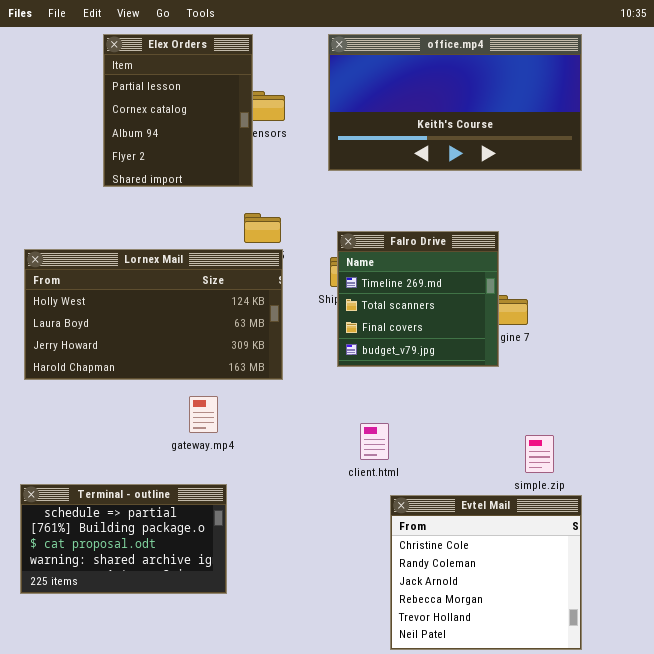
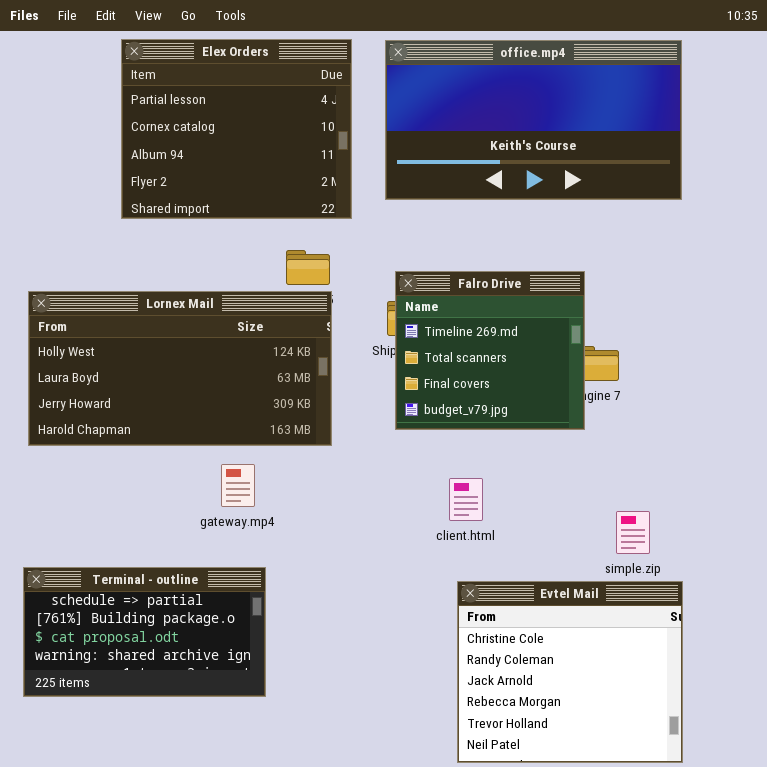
Elex Orders: [103,34,253,187] -> [121,39,352,219], resized
client.html: [360,423,389,460] -> [449,478,483,521], moved

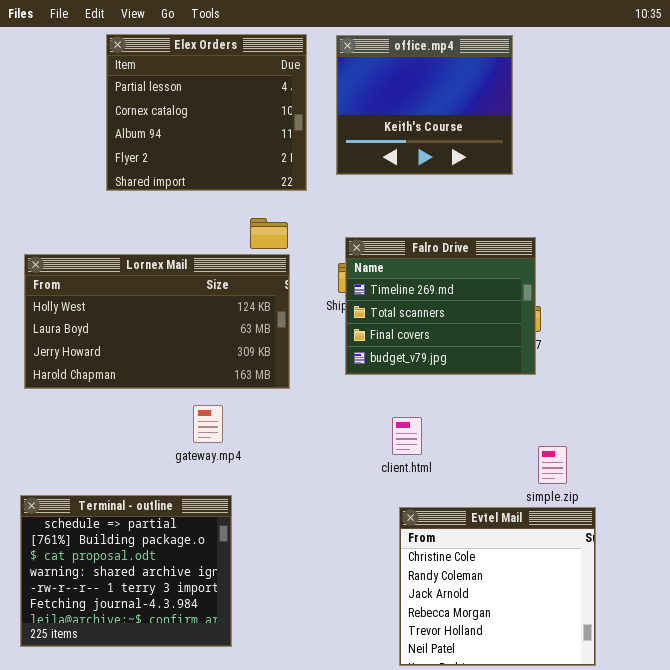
office.mp4: [385,40,682,200] -> [336,35,513,175], resized
Falro Drive: [395,271,585,430] -> [345,237,536,375], resized
Terminal - outline: [23,567,266,697] -> [20,495,232,647], resized

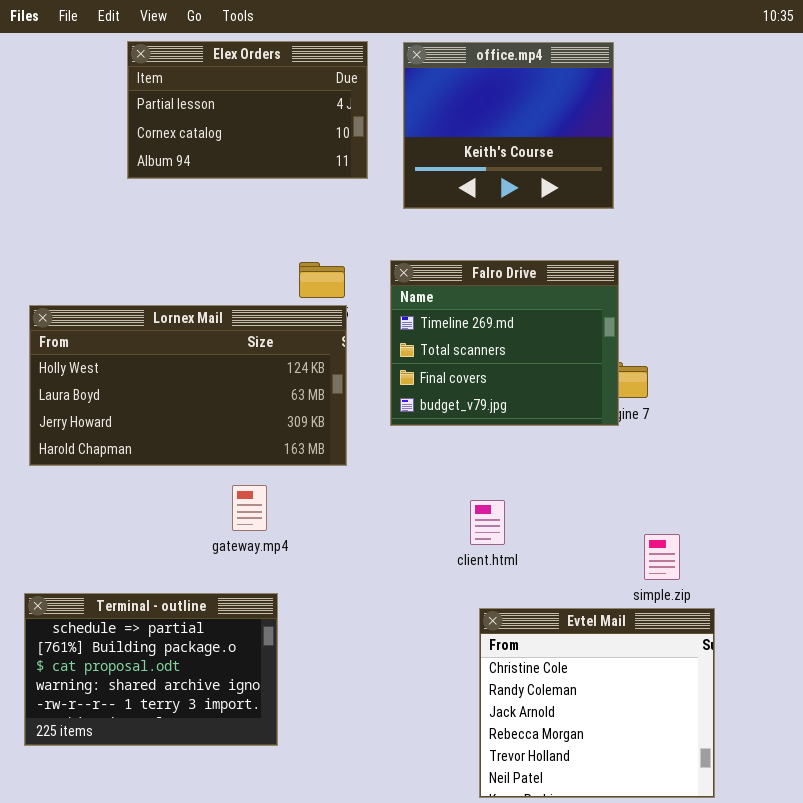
Elex Orders: [106,34,307,191] -> [127,41,368,179], resized
Falro Drive: [345,237,536,375] -> [390,260,619,426], moved
Terminal - outline: [20,495,232,647] -> [24,593,278,746], resized

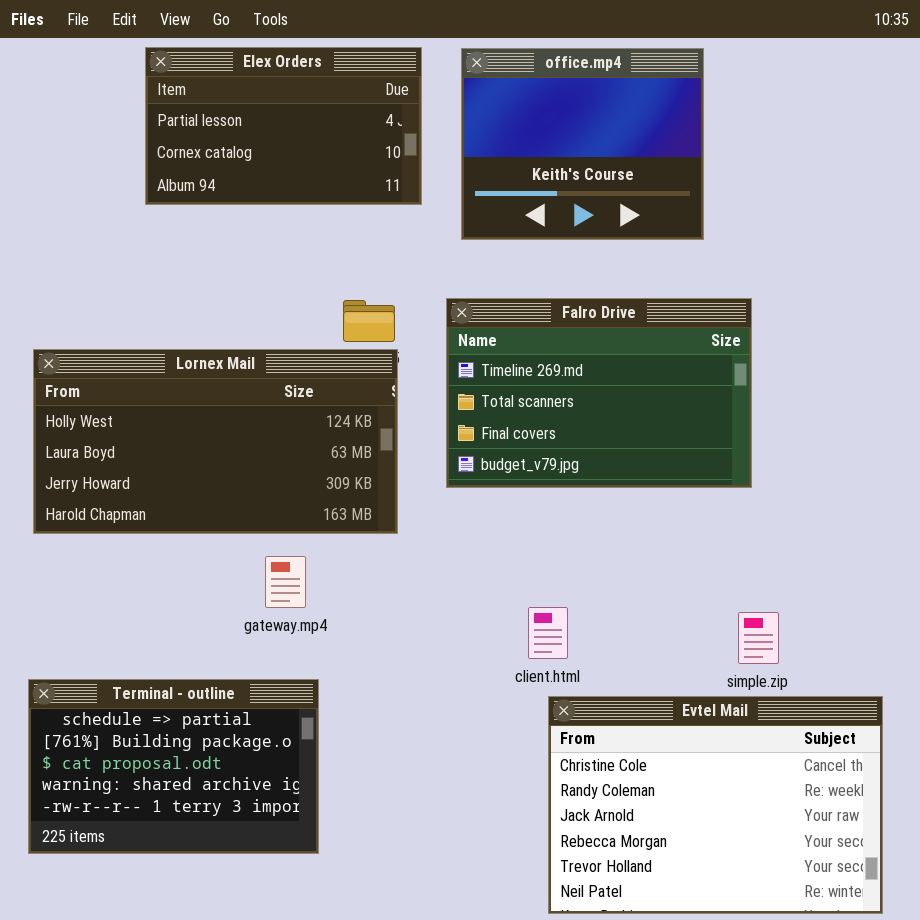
Falro Drive: [390,260,619,426] -> [446,298,752,488], resized
client.html: [470,500,505,545] -> [528,607,568,659], moved
Evtel Mail: [479,608,715,798] -> [548,696,883,914], resized

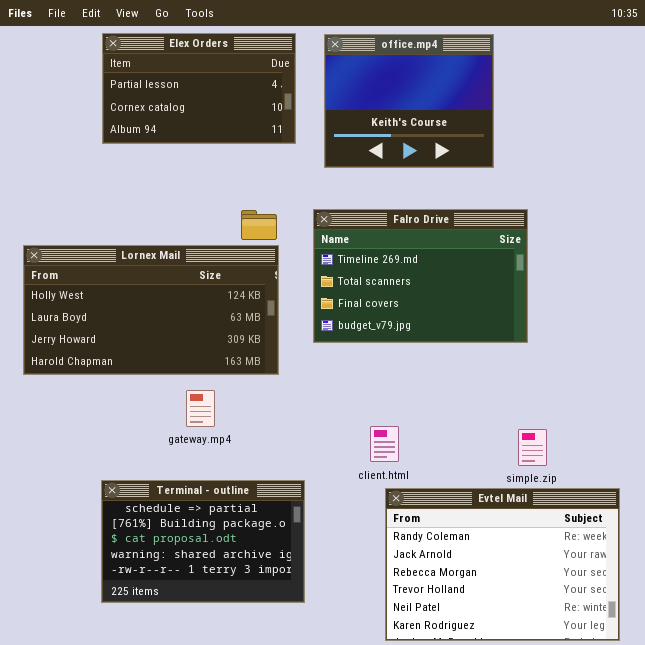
Terminal - outline: [28,679,319,854] -> [101,480,305,603], moved
Evtel Mail: [548,696,883,914] -> [385,488,620,641], scrolled down 1 row

